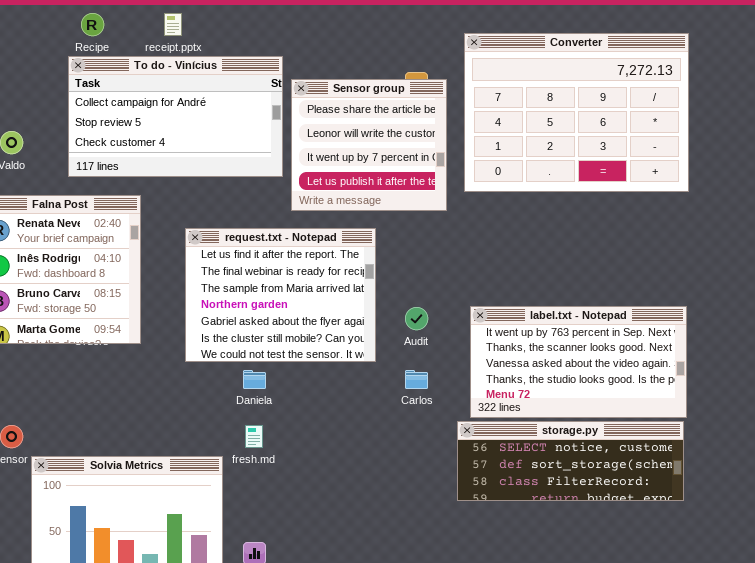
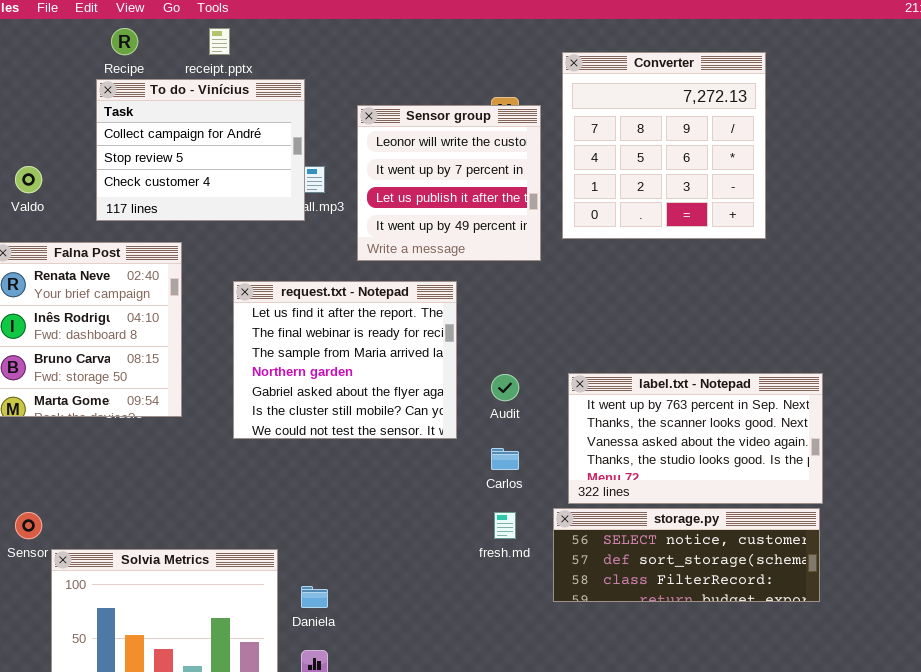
Converter: [464,33,689,192] -> [562,52,766,239], resized
To do - Vinícius: [68,56,283,177] -> [96,79,305,221], resized
Sensor group: [291,79,447,211] -> [357,105,541,261], scrolled down 1 row
Daniela: [243,370,266,389] -> [301,586,328,608], moved
fresh.md: [245,425,263,448] -> [494,512,516,539], moved

